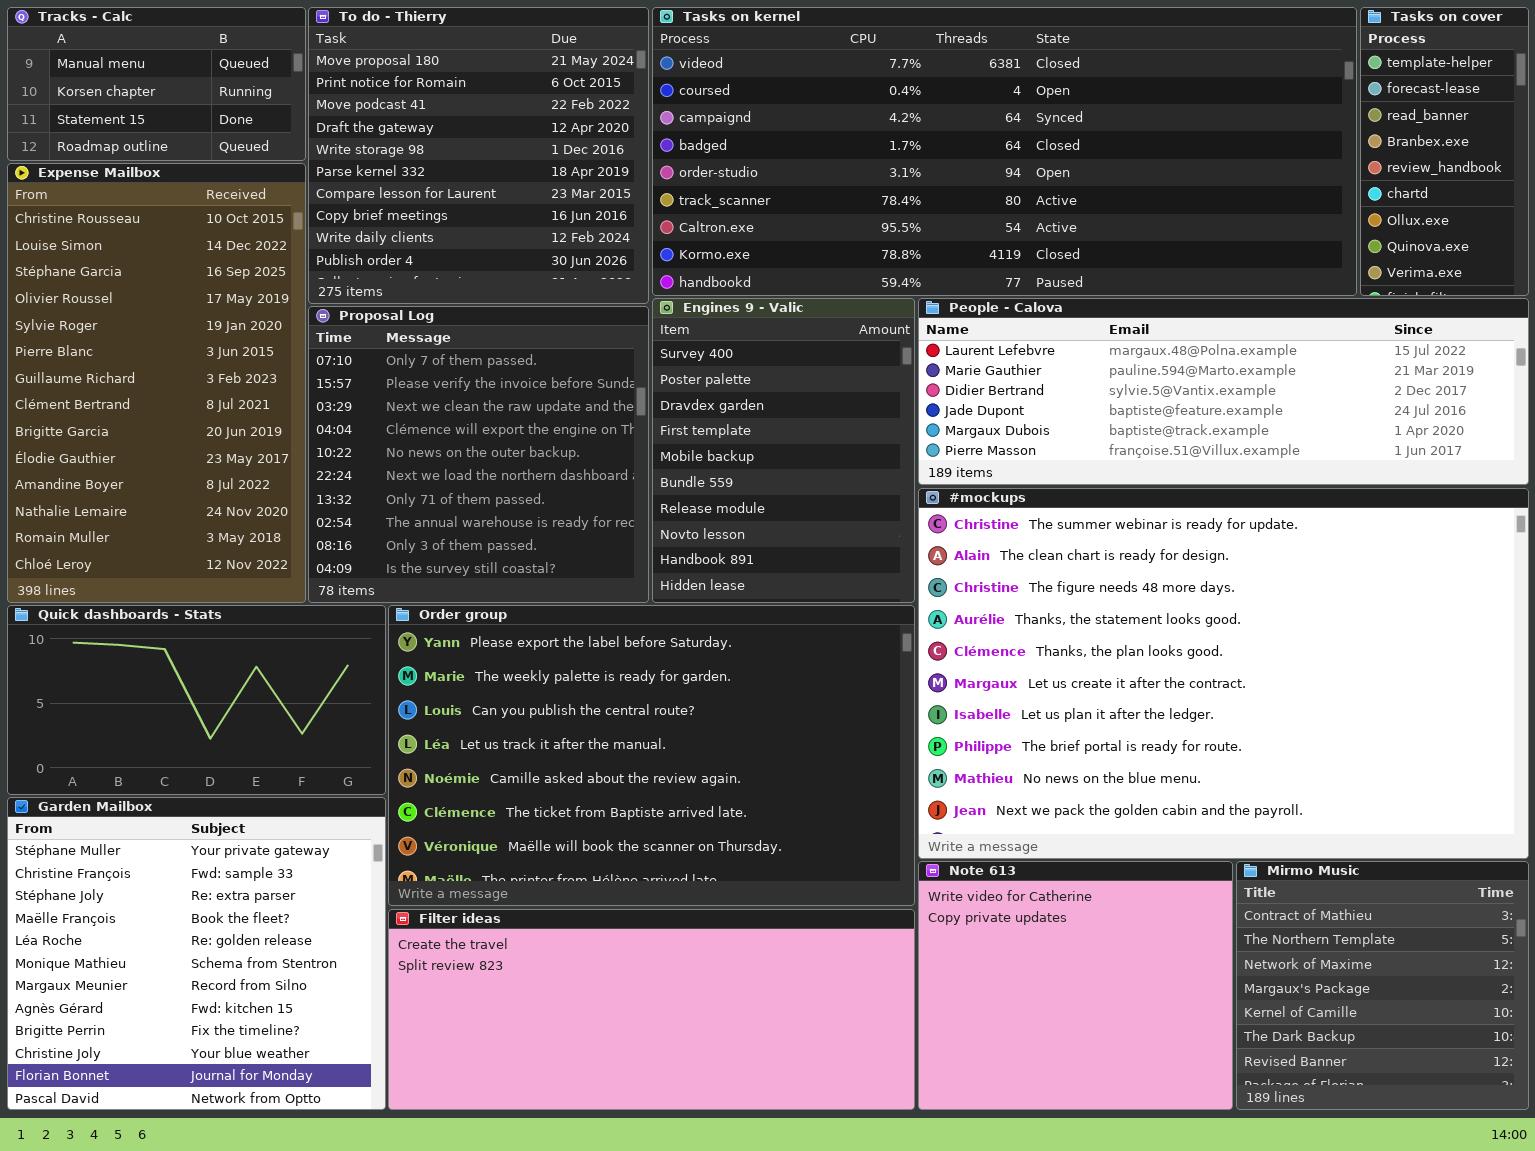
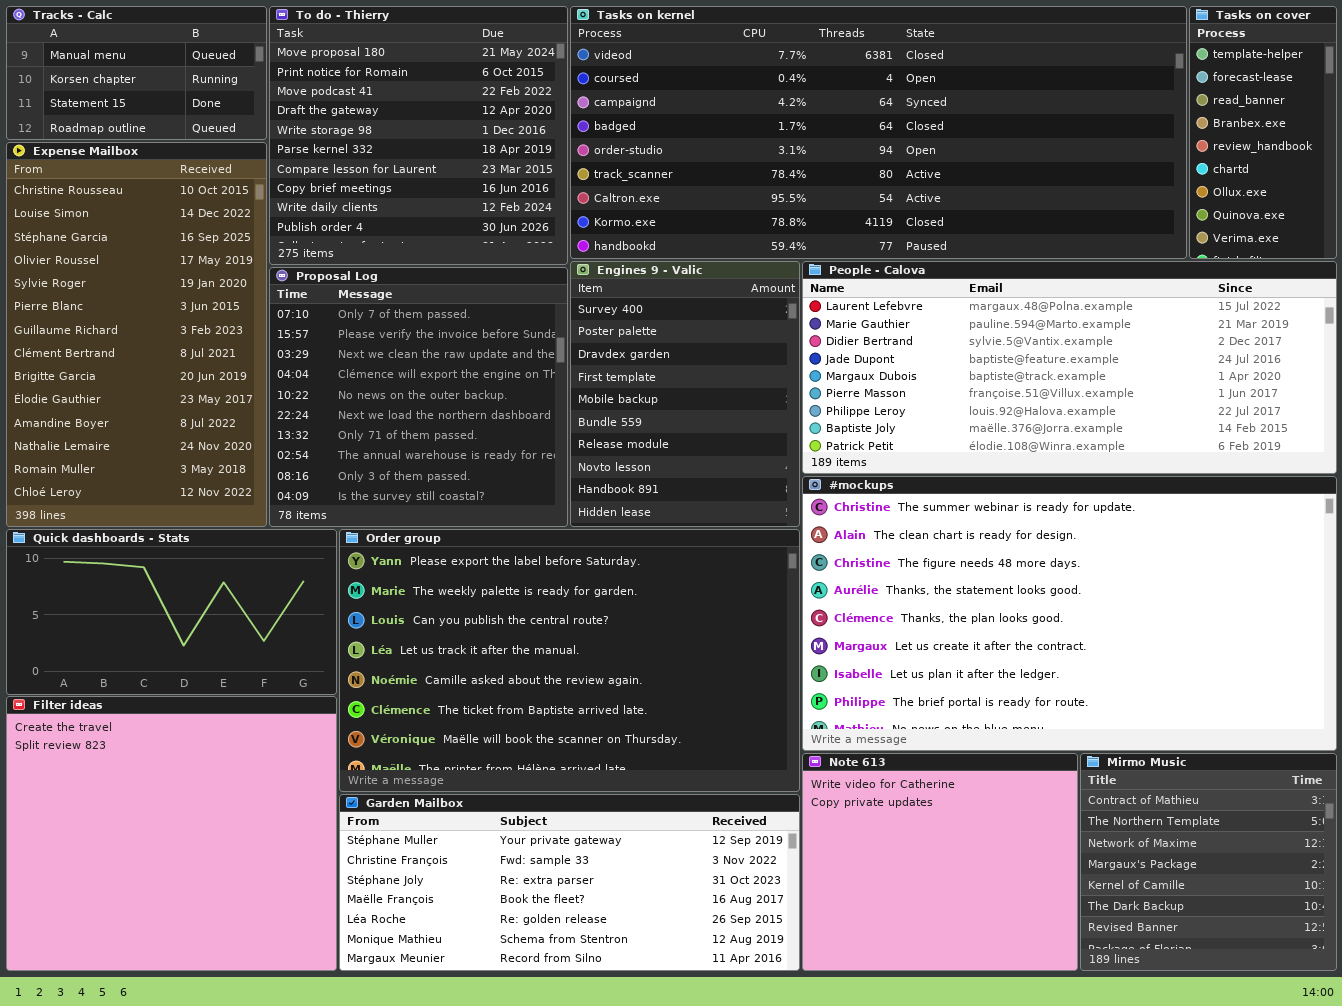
People - Calova: [918,298,1529,485] -> [802,261,1337,474], resized
#mockups: [918,488,1529,859] -> [802,476,1337,751], resized
Garden Mailbox: [7,797,386,1110] -> [339,794,800,971], moved, resized
Filter ideas: [388,909,915,1110] -> [6,696,337,971], moved, resized

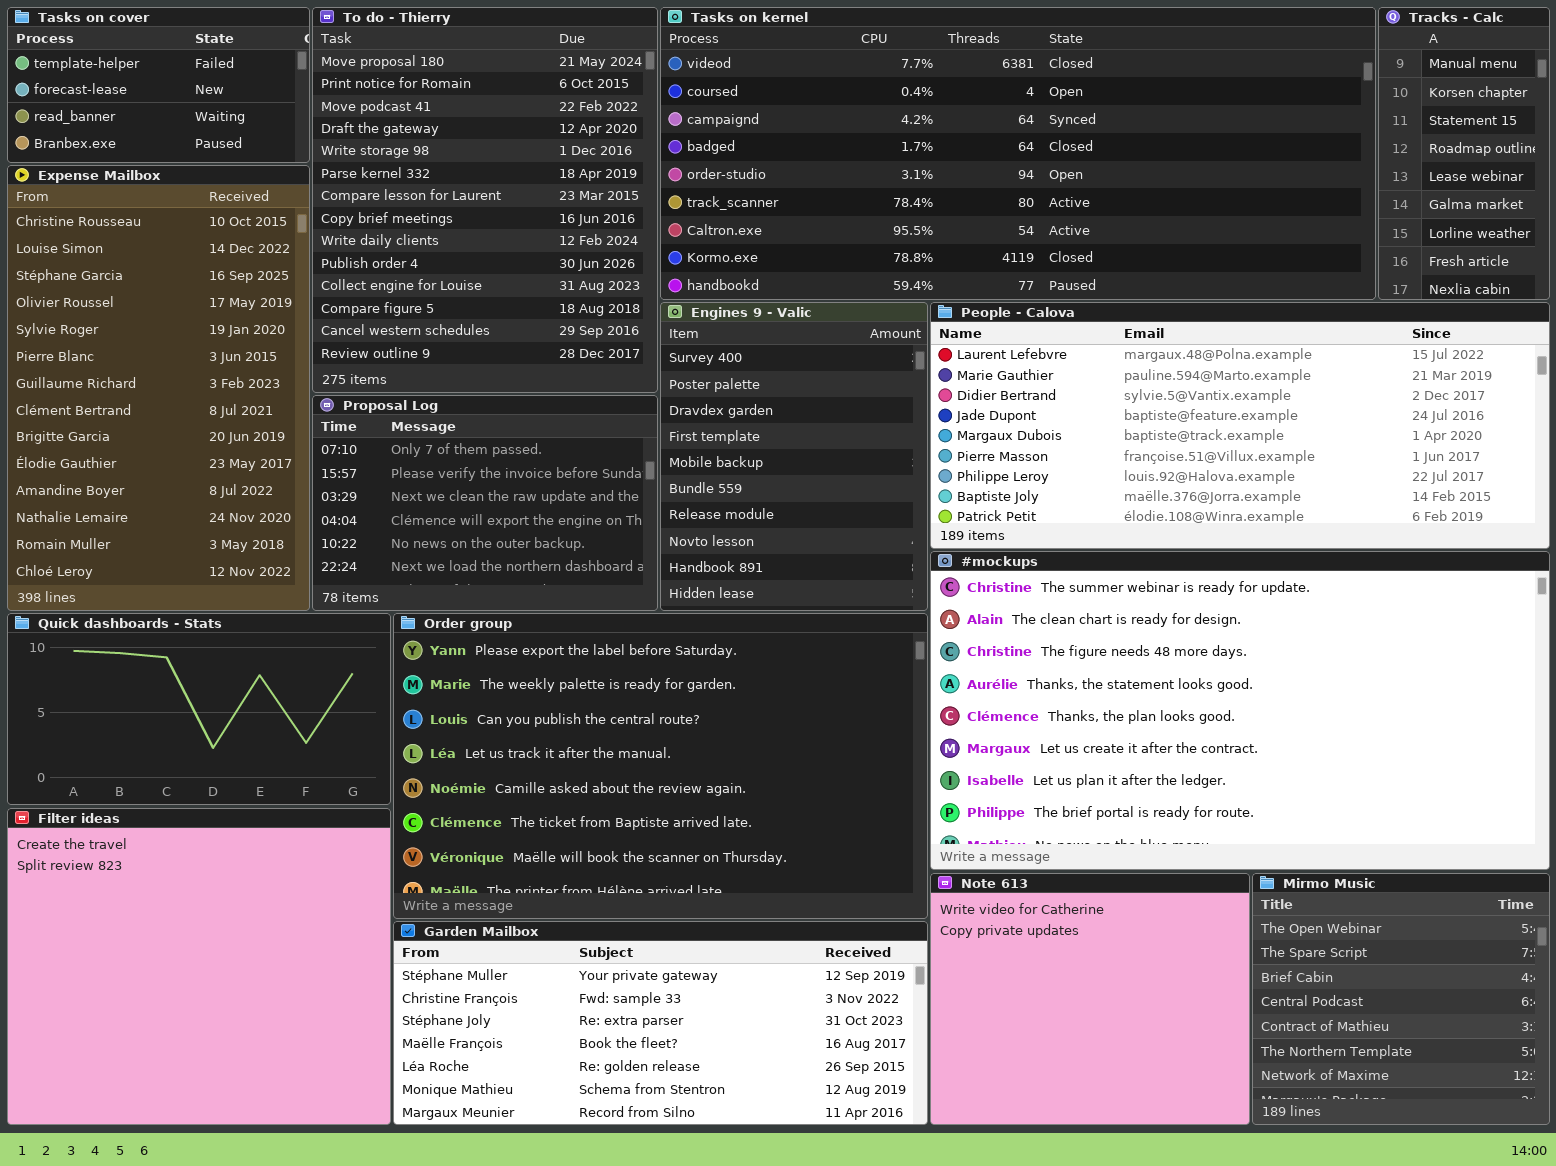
Tracks - Calc: [6,6,267,140] -> [1378,7,1550,300], moved, resized
To do - Thierry: [269,6,568,265] -> [312,7,658,393], resized
Tasks on cover: [1189,6,1337,259] -> [7,7,310,163], moved, resized
Proposal Log: [269,267,568,527] -> [312,395,658,611], resized
Mirmo Music: [1080,753,1337,971] -> [1252,873,1550,1125], scrolled up 4 rows

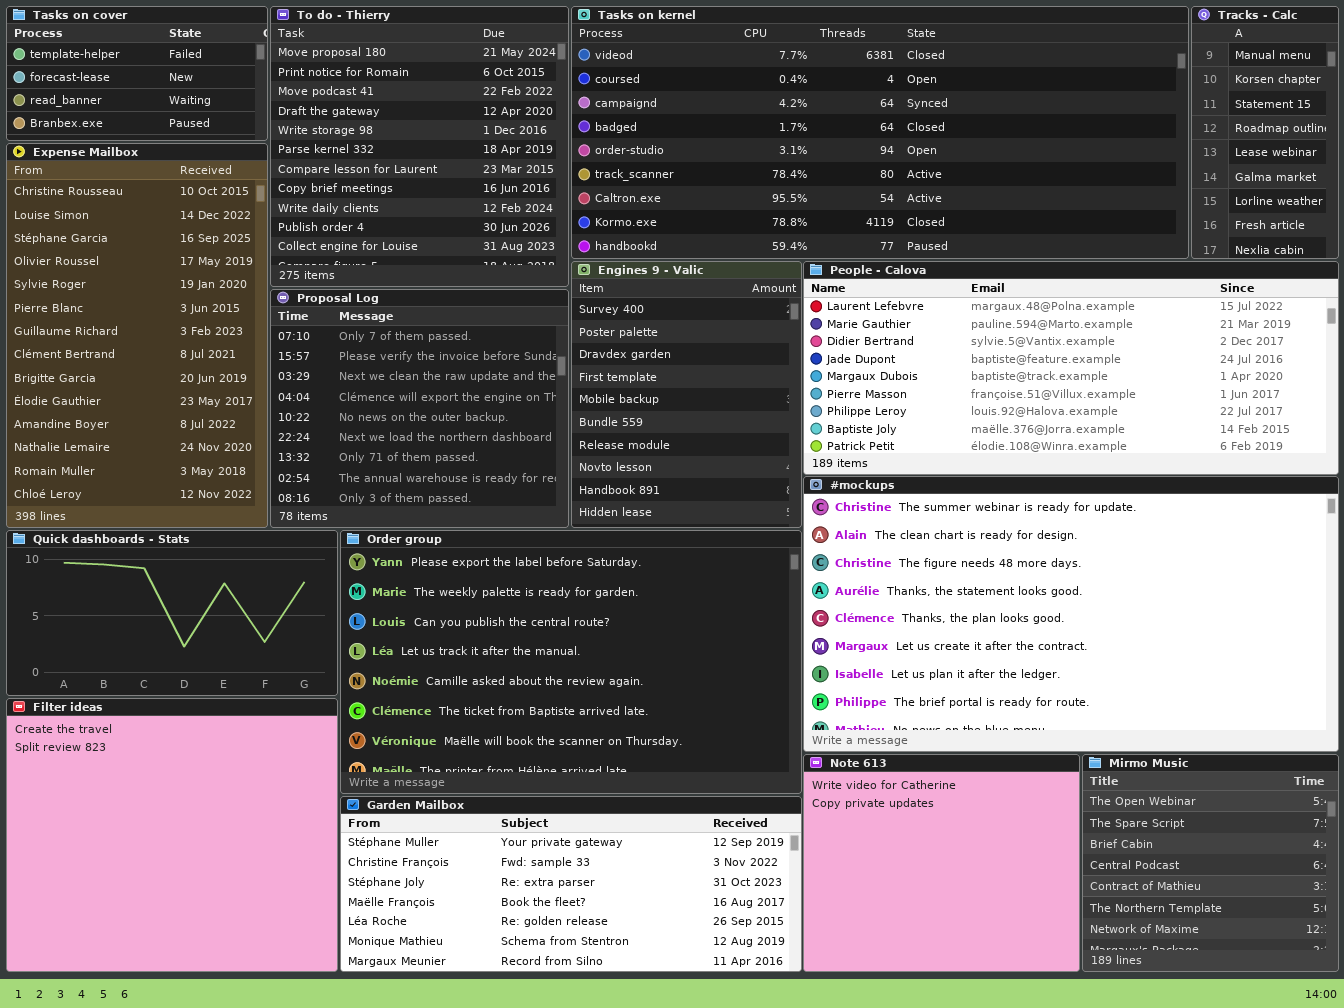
To do - Thierry: [312,7,658,393] -> [270,6,569,287], resized
Proposal Log: [312,395,658,611] -> [270,289,569,528], resized

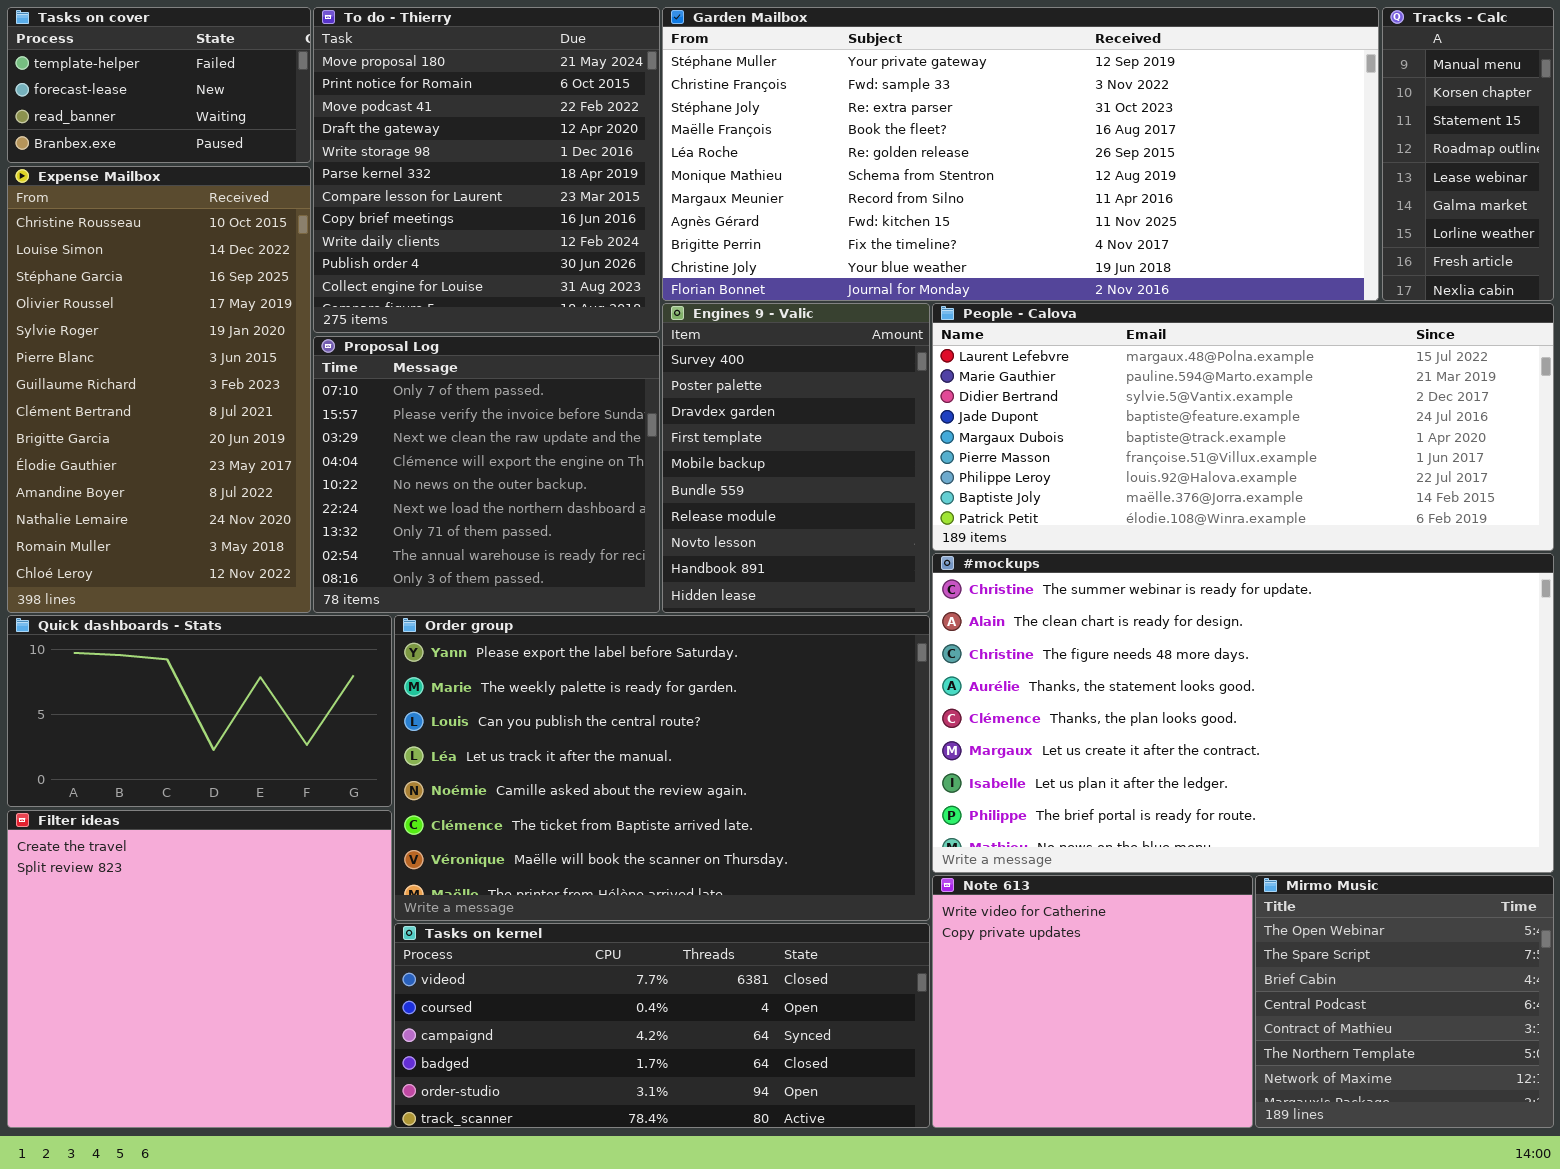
Tasks on kernel: [571,6,1189,259] -> [394,923,930,1128], moved, resized
Garden Mailbox: [340,796,802,972] -> [662,7,1379,301], moved, resized

